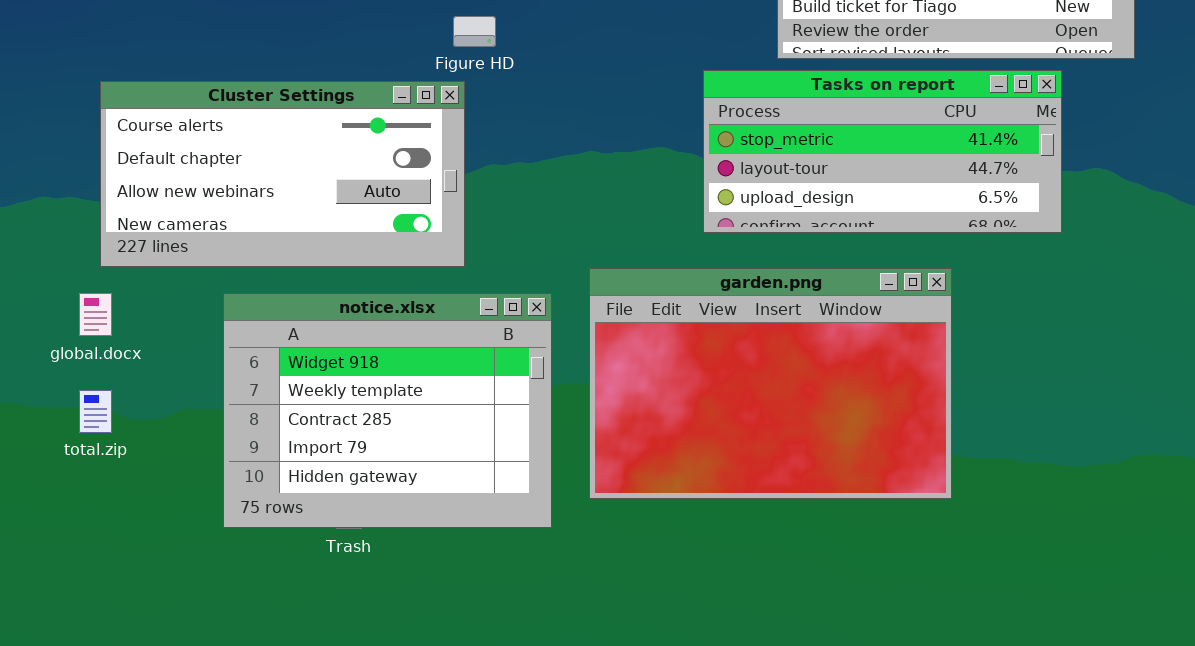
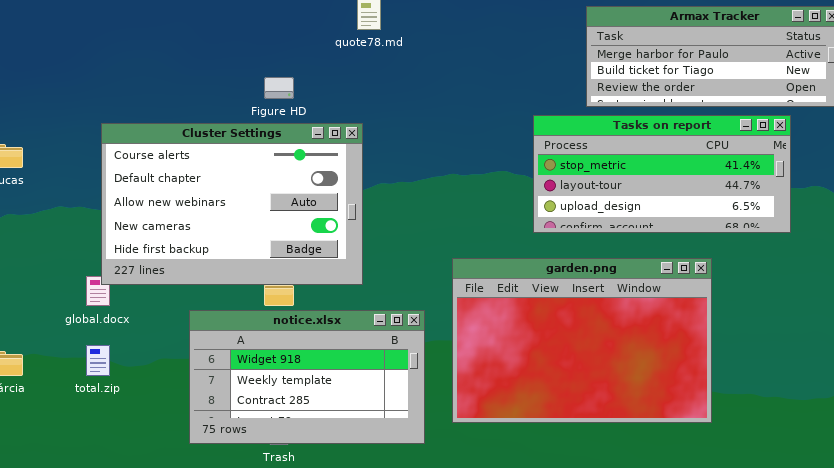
Figure HD: [453,16,496,47] -> [264,77,294,99], moved
Cluster Settings: [100,81,465,267] -> [101,123,363,285], resized
notice.xlsx: [223,293,552,528] -> [189,310,425,444], resized

